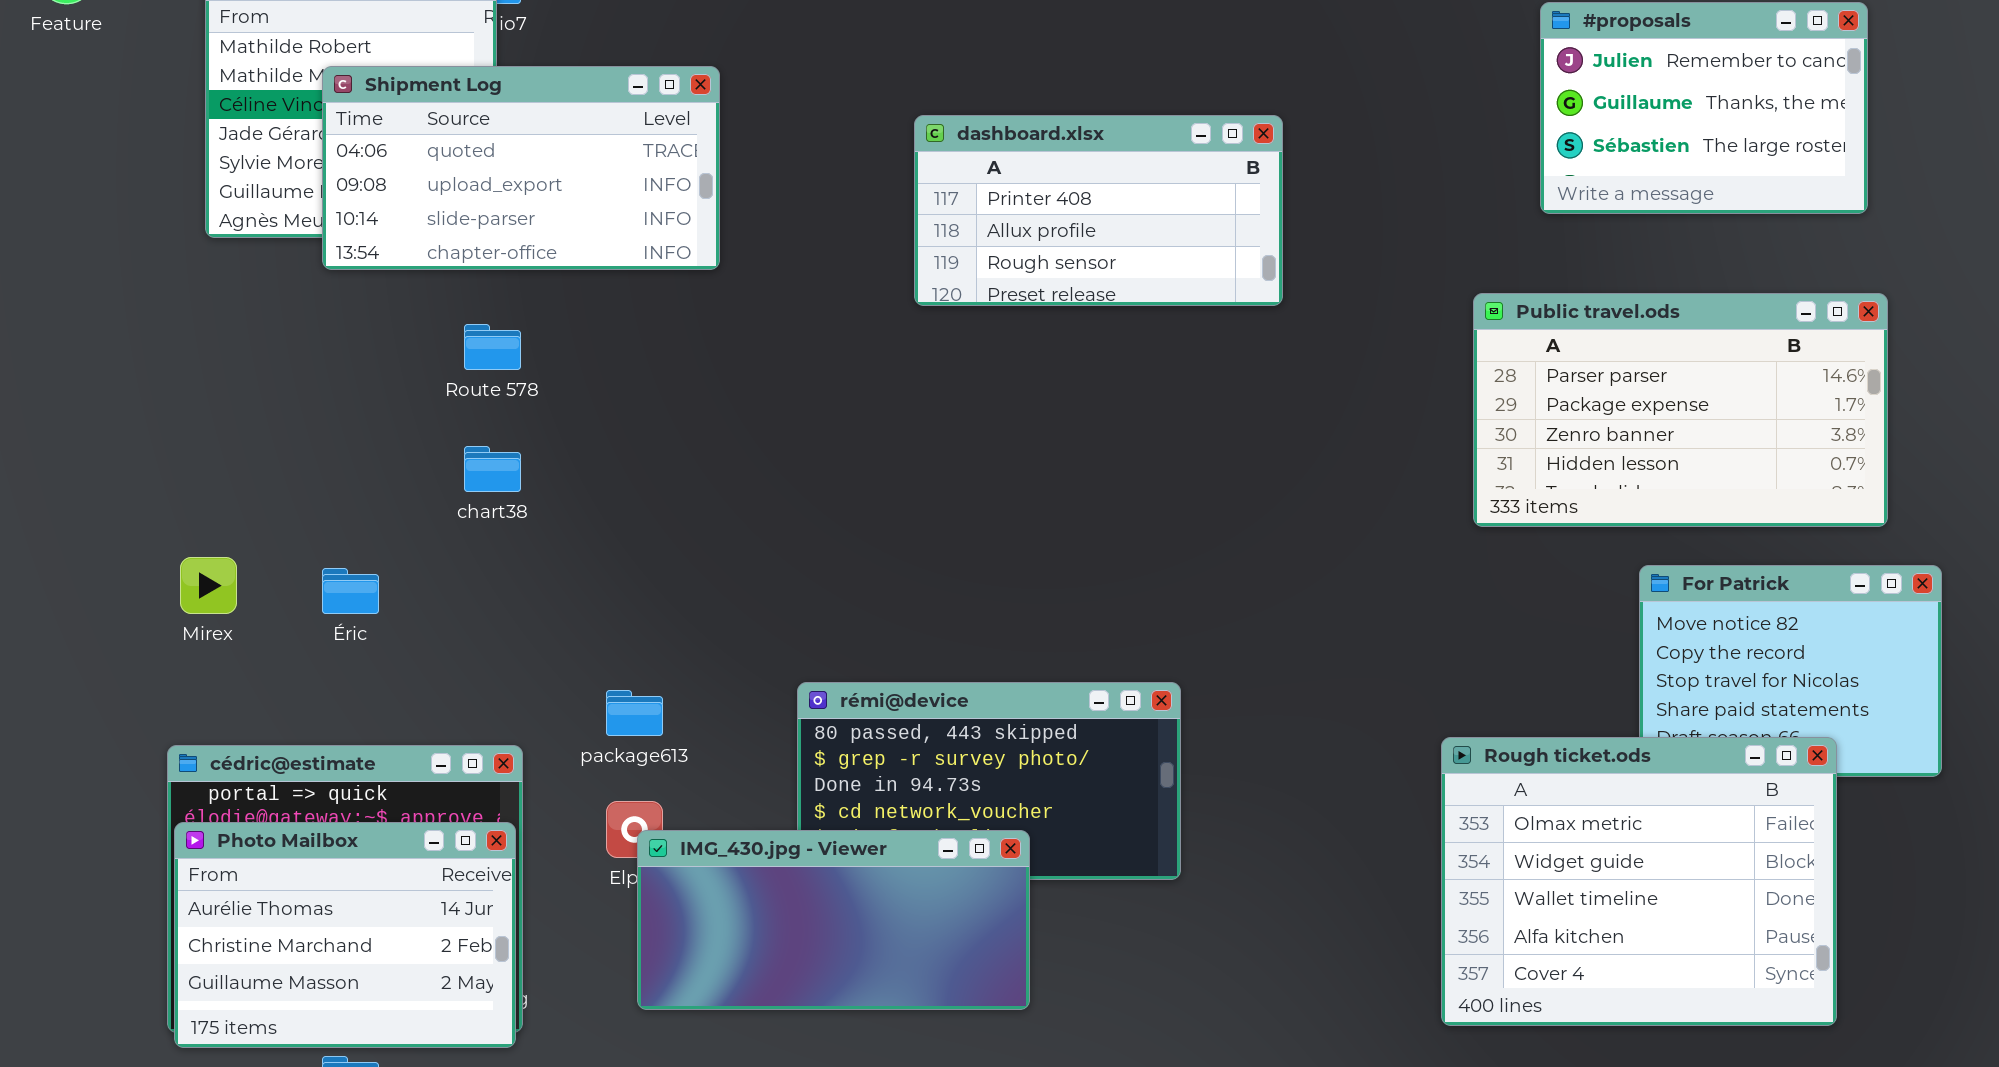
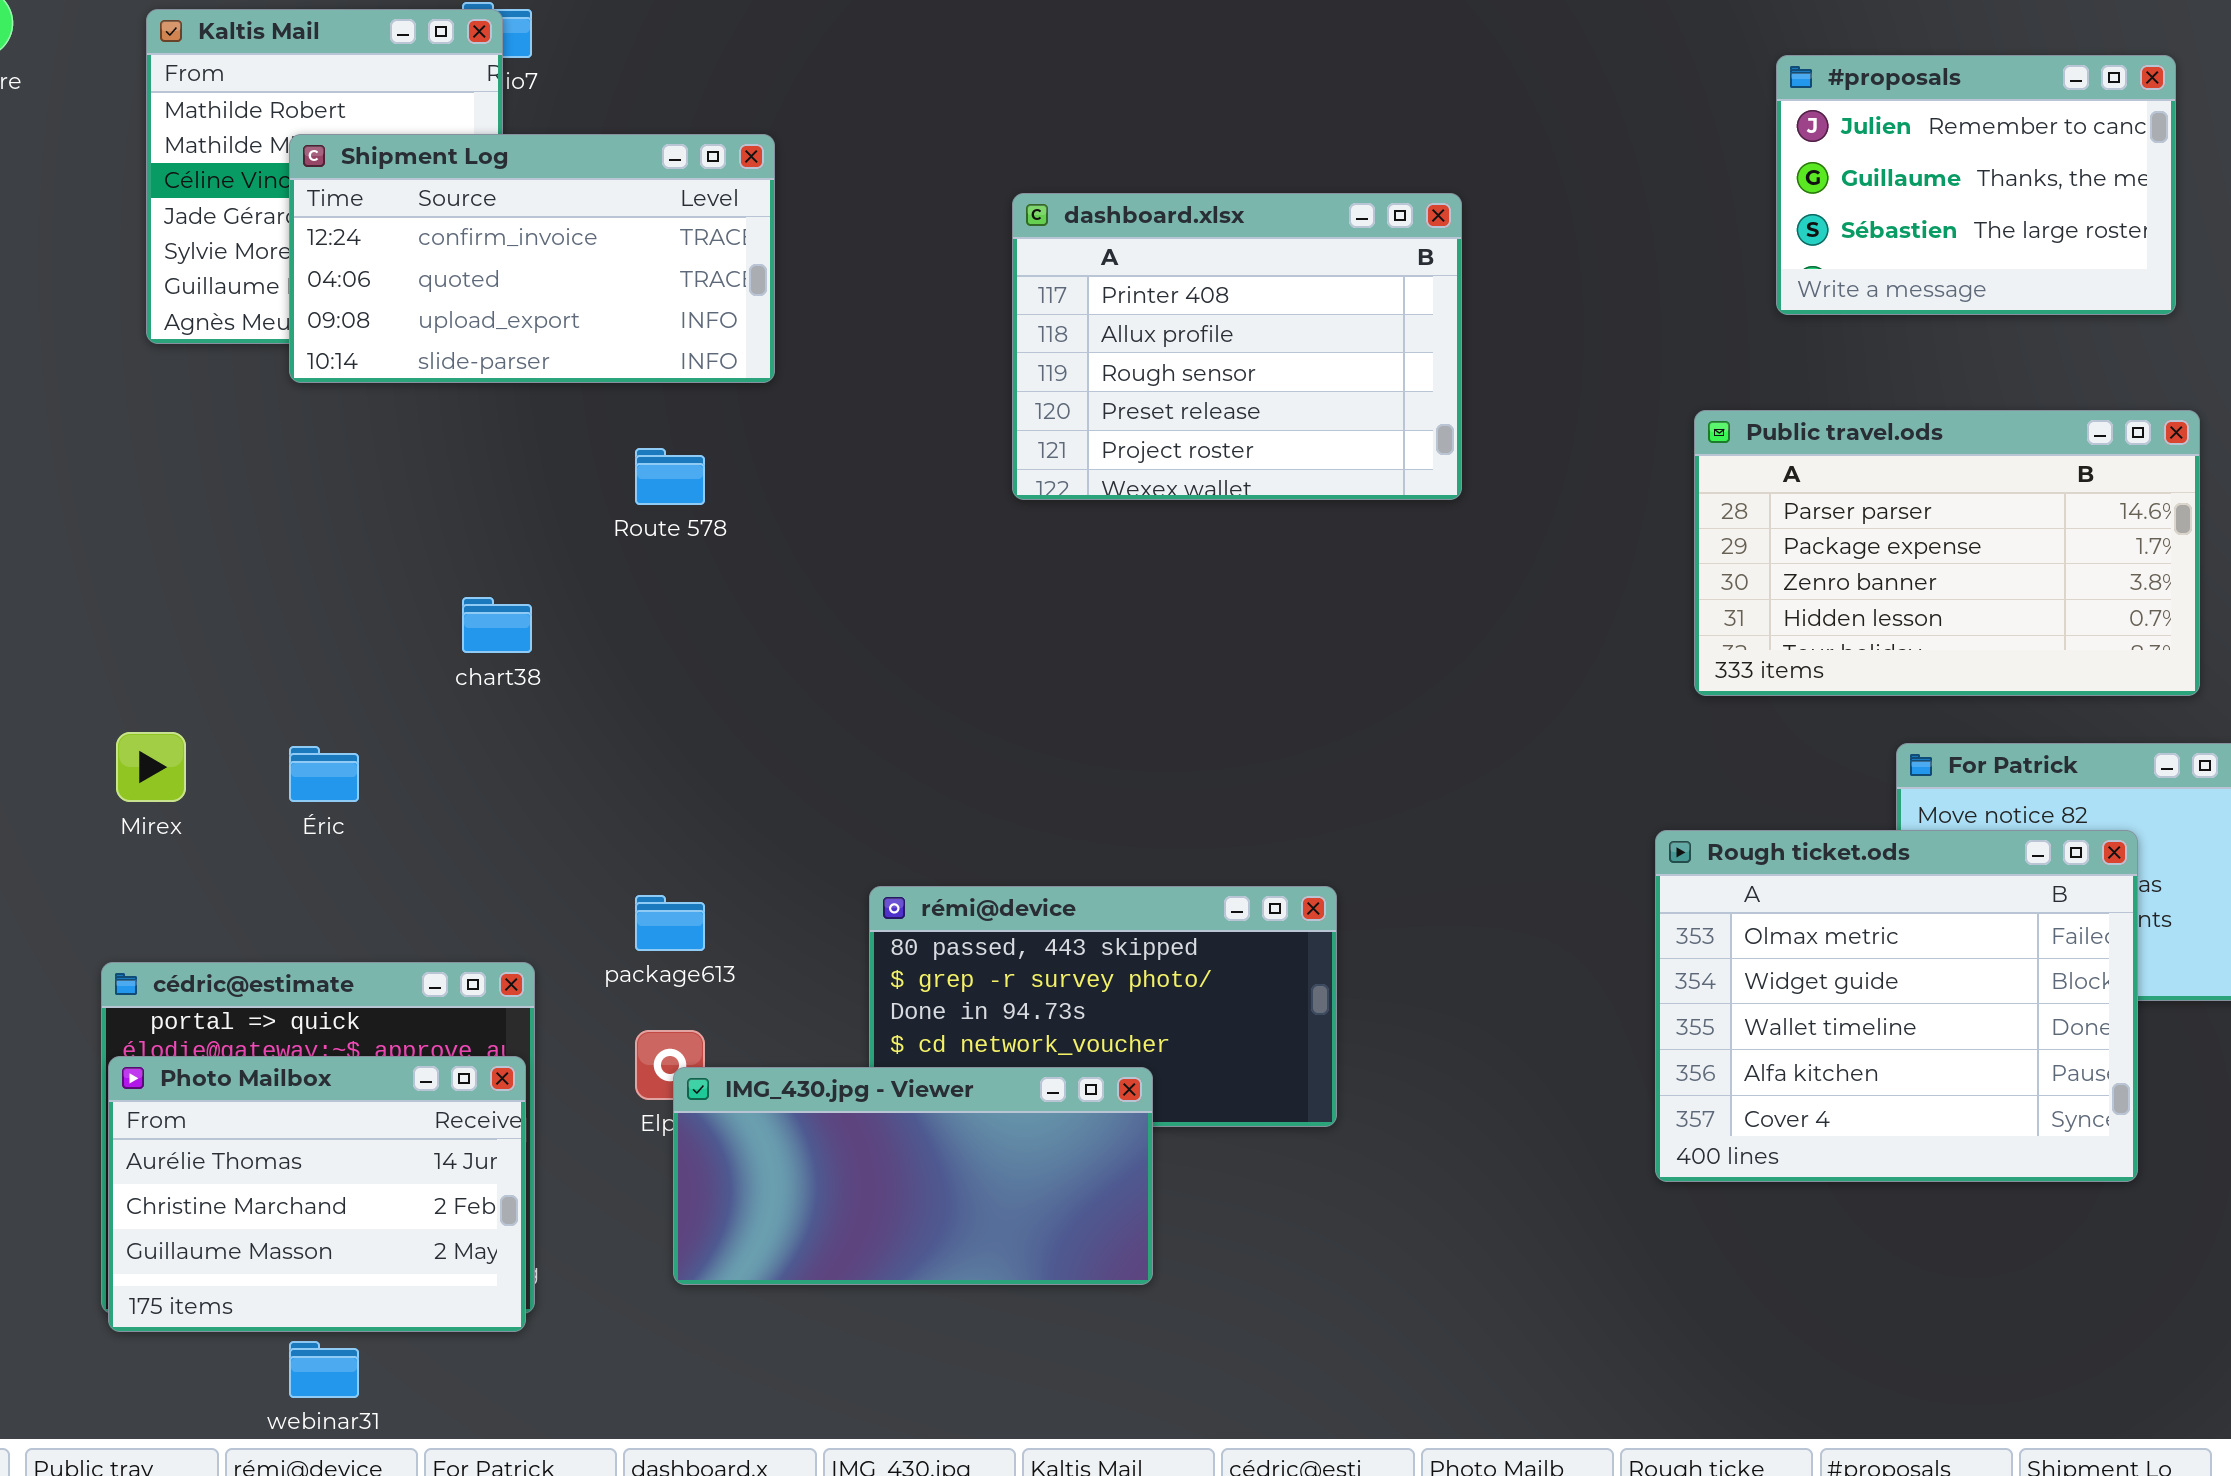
Shipment Log: [322,66,720,270] -> [289,134,775,383], scrolled up 1 row
dashboard.xlsx: [914,115,1283,306] -> [1012,193,1462,500], resized
Route 578: [464,324,521,370] -> [635,448,705,505], moved
Rough ticket.ods: [1441,737,1837,1026] -> [1655,830,2138,1182], moved

